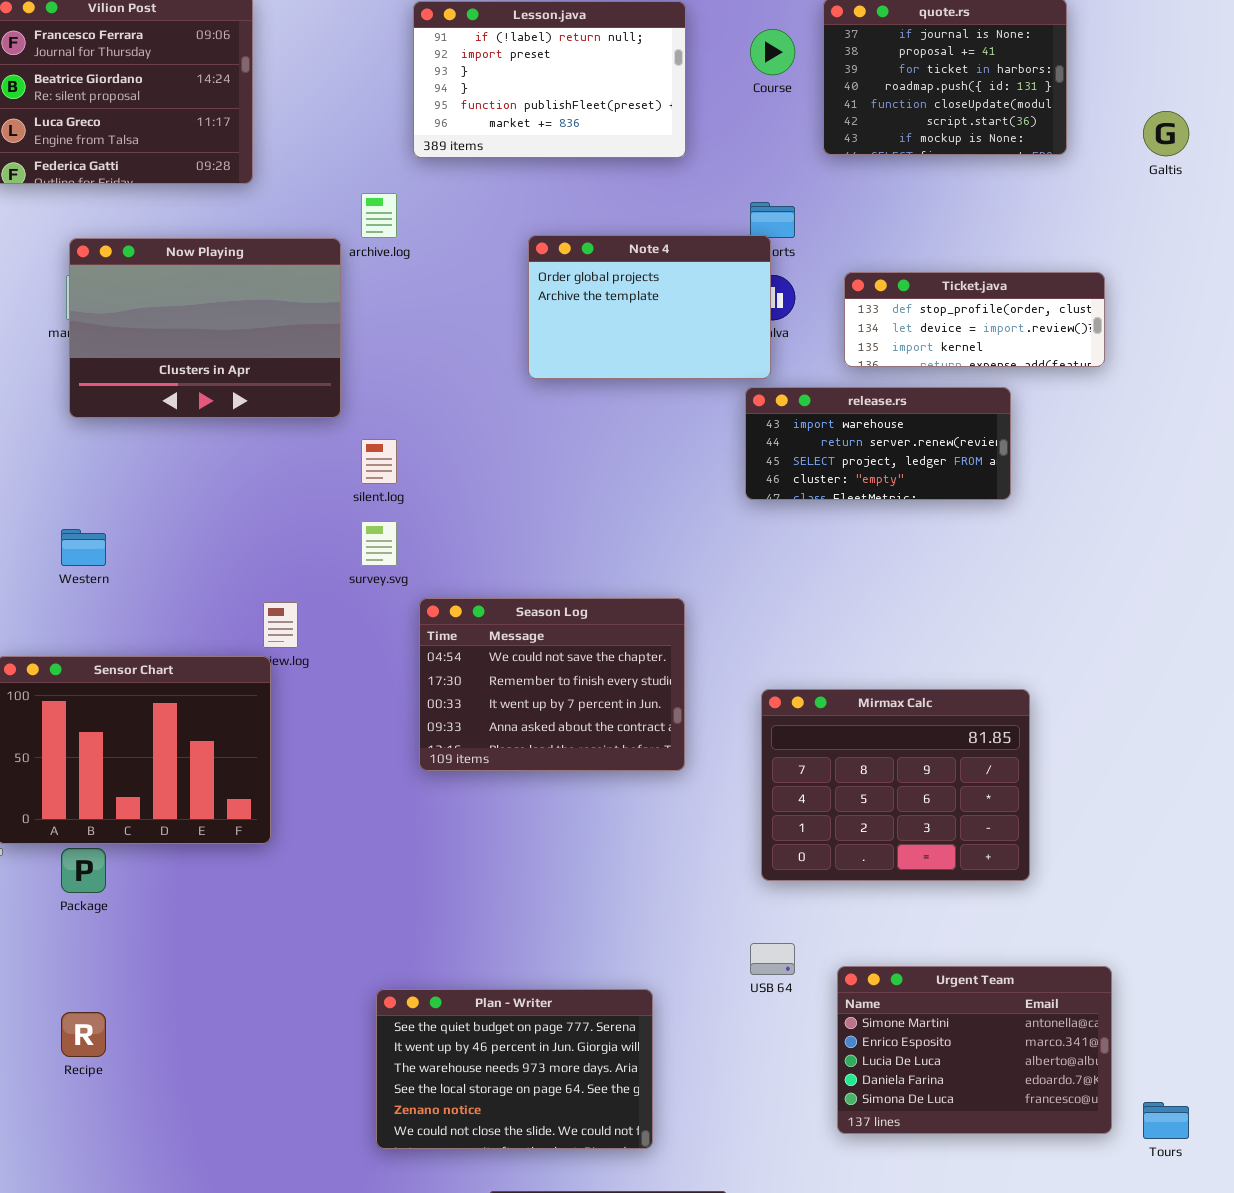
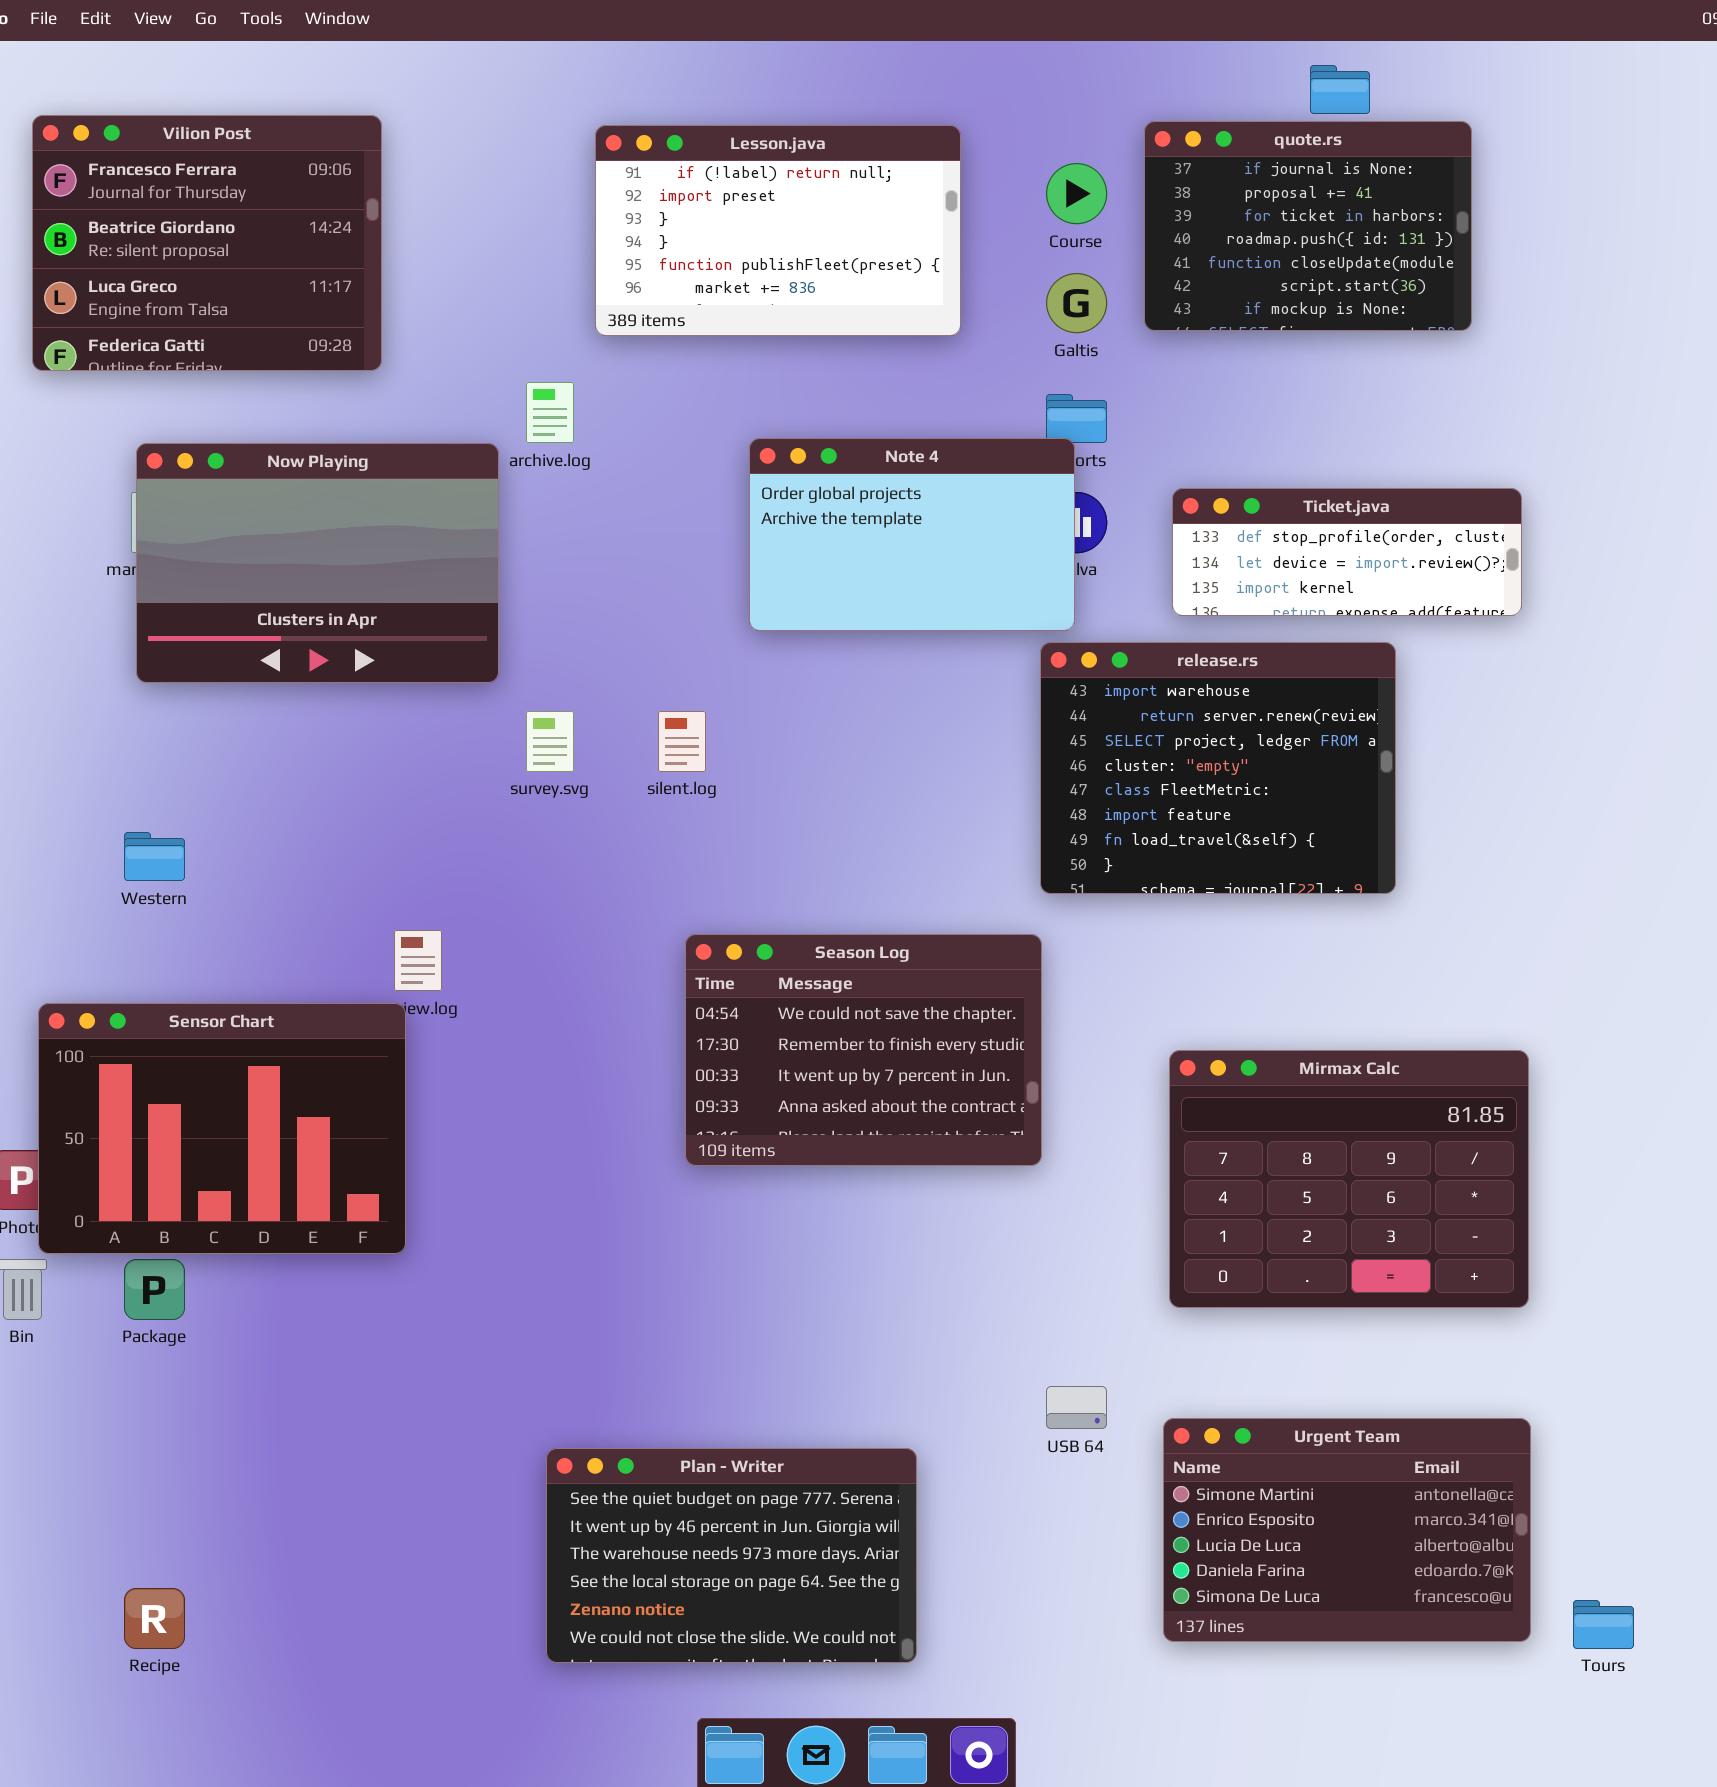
Galtis: [1143,111,1189,156] -> [1046,273,1107,333], moved
release.rs: [745,387,1011,500] -> [1040,642,1396,894], resized
silent.log: [361,439,397,484] -> [658,711,706,772], moved
survey.svg: [361,521,397,566] -> [526,711,574,772], moved
Season Log: [419,598,685,771] -> [685,934,1042,1166], moved
Mirmax Calc: [761,689,1030,881] -> [1169,1050,1529,1308], moved
Recipe: [61,1012,106,1057] -> [124,1588,185,1649], moved

